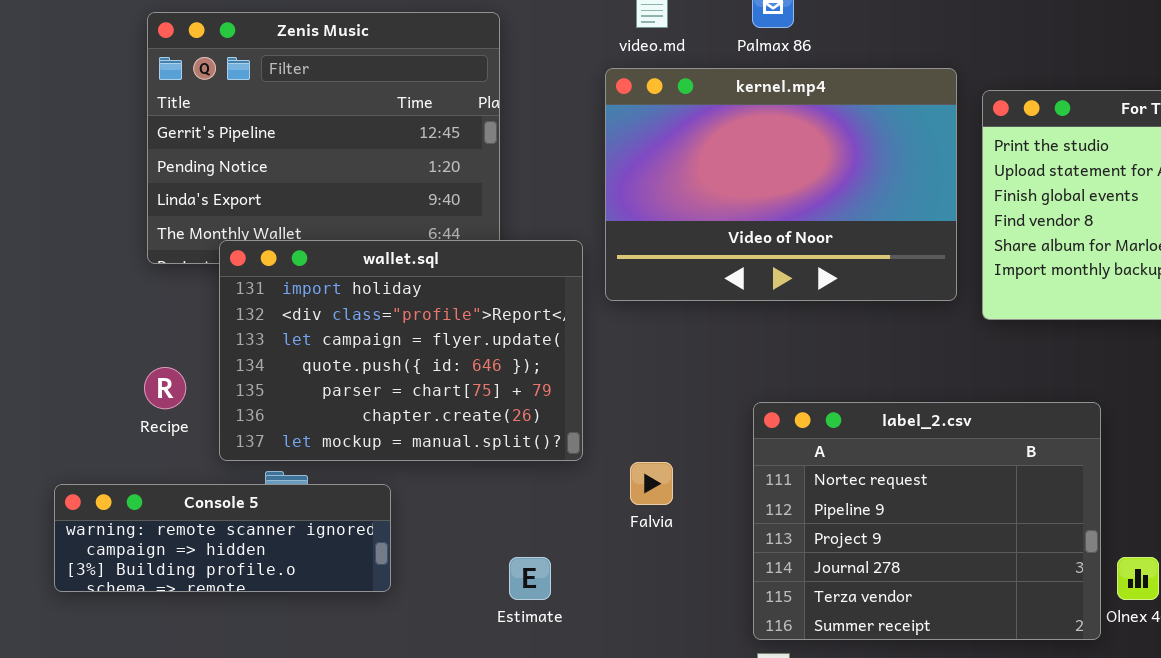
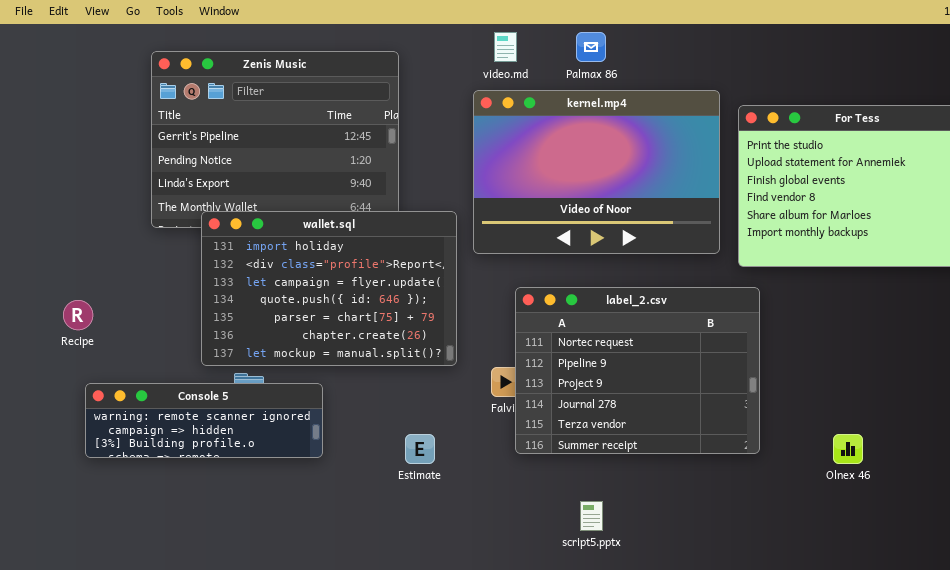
Recipe: [144,367,186,409] -> [63,300,93,330], moved
label_2.csv: [753,402,1101,640] -> [515,287,760,454], moved

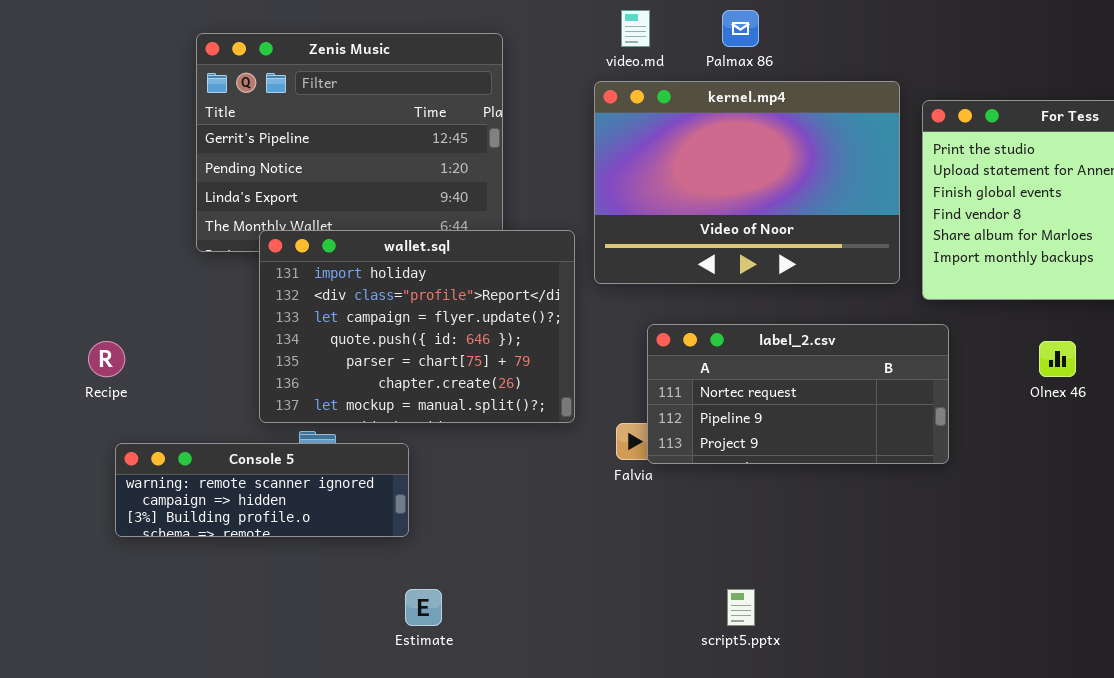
label_2.csv: [515,287,760,454] -> [647,324,949,464], resized
Estimate: [405,434,435,464] -> [405,589,442,626], moved
Olnex 46: [833,434,863,464] -> [1039,341,1076,377], moved

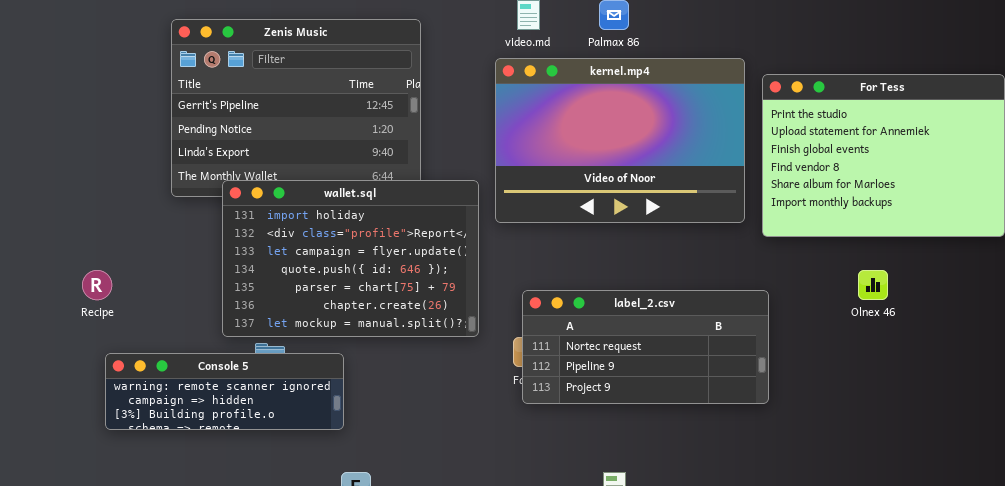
label_2.csv: [647,324,949,464] -> [522,290,769,404], moved

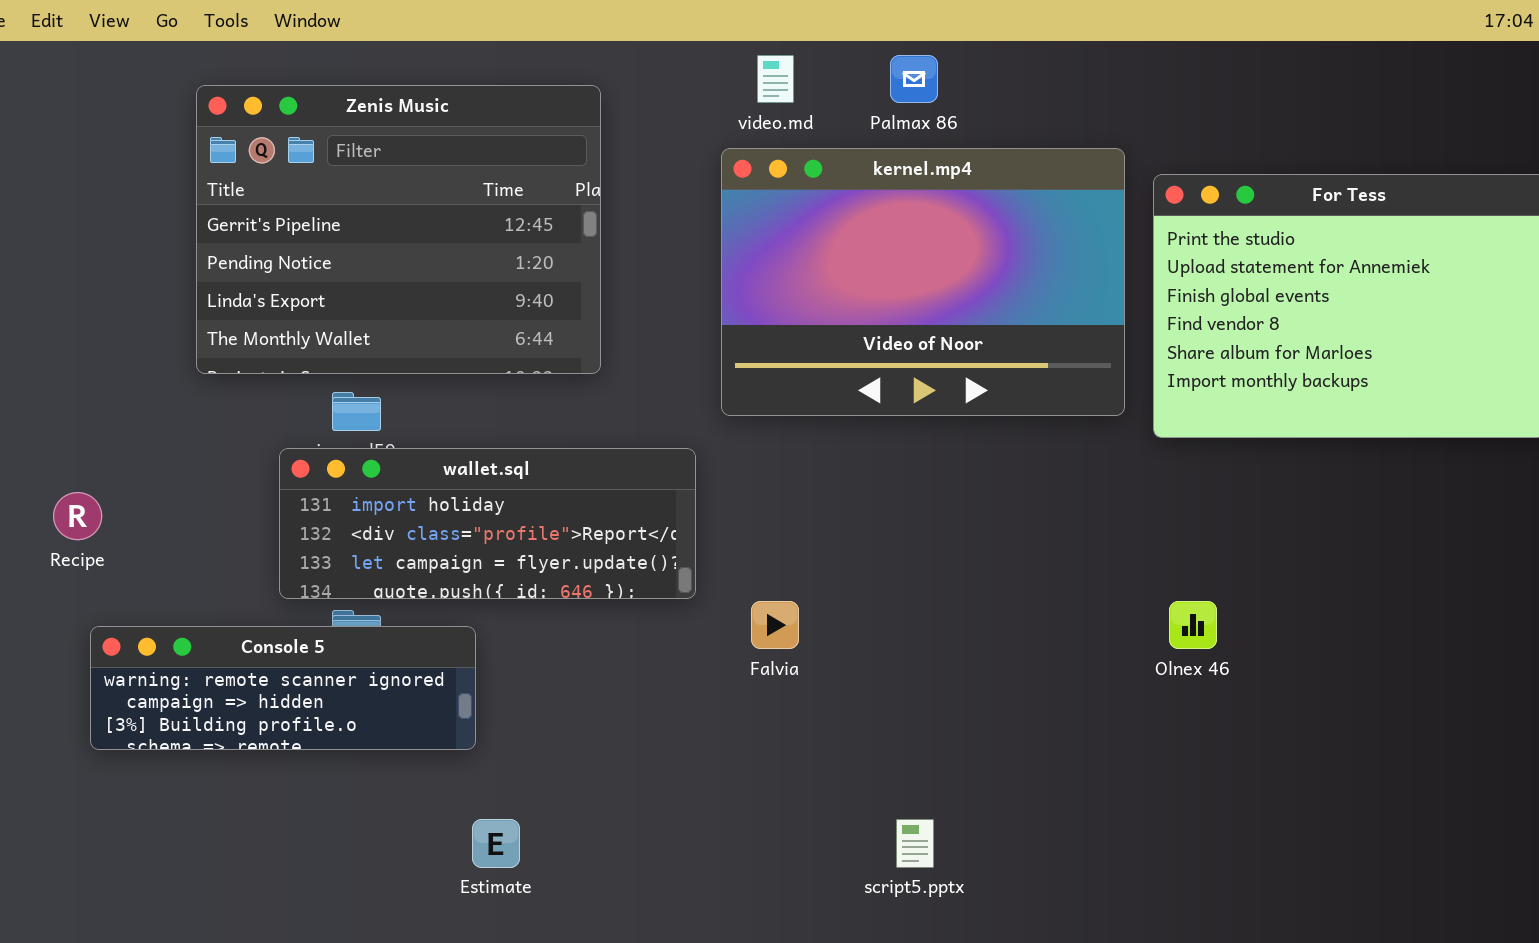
wallet.sql: [222,180,479,337] -> [279,448,696,599], resized
Olnex 46: [858,270,888,300] -> [1169,601,1217,649], moved
label_2.csv: [522,290,769,404] -> none, closed

